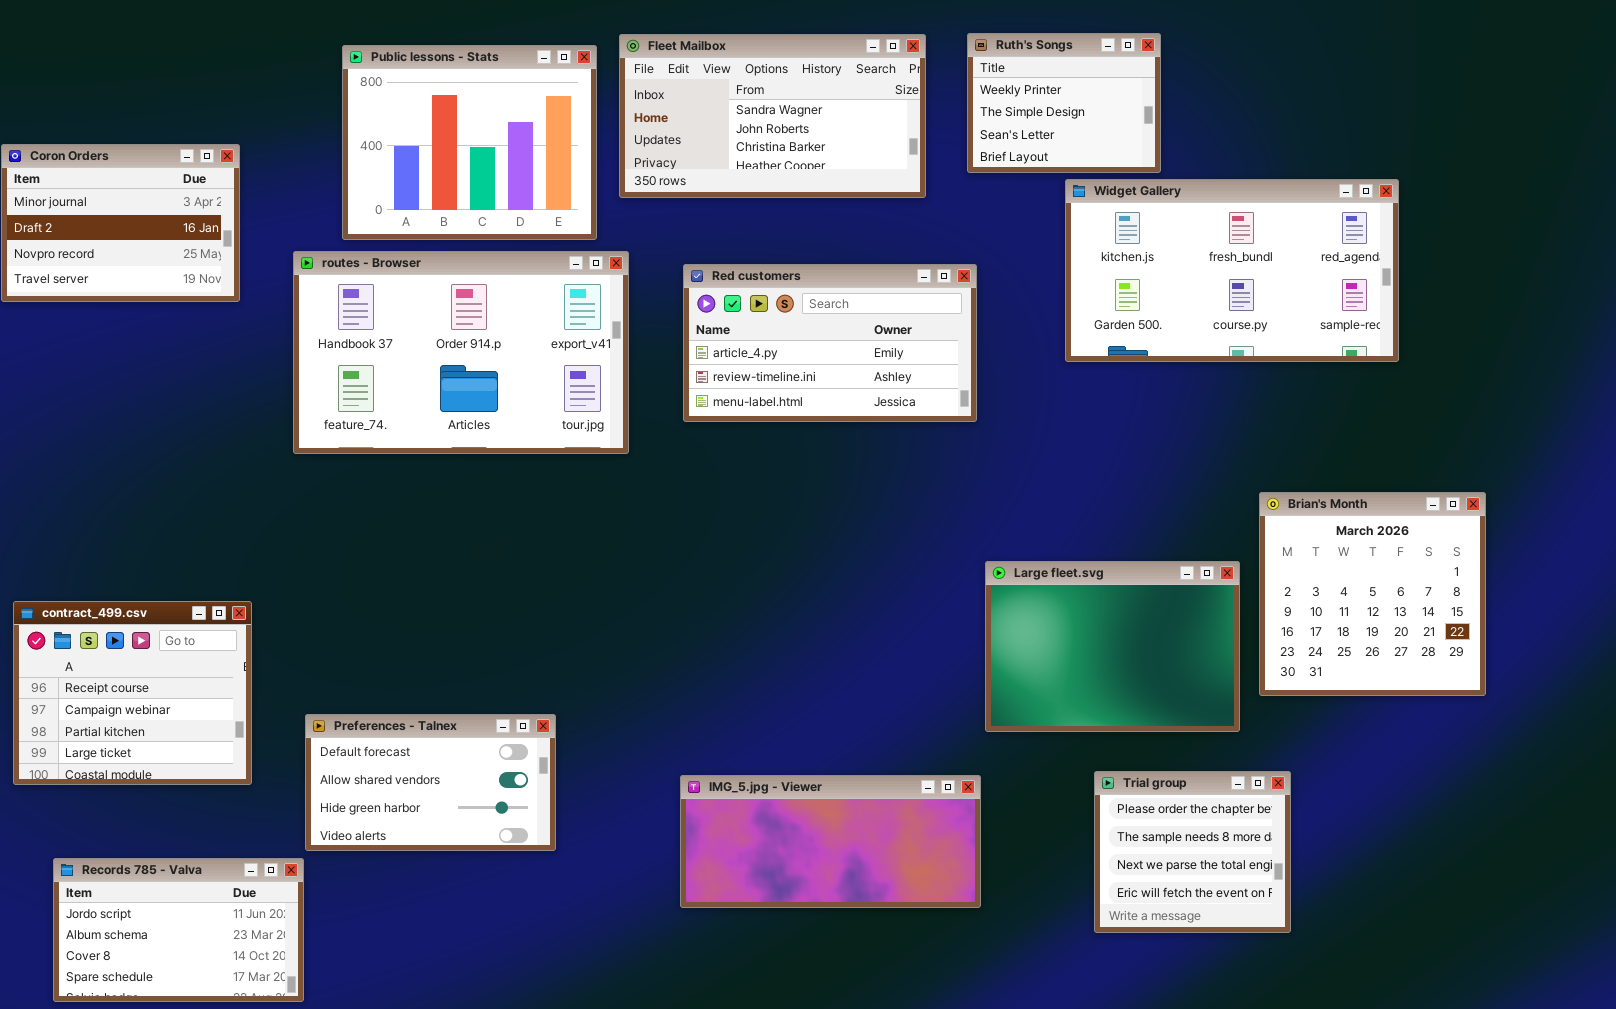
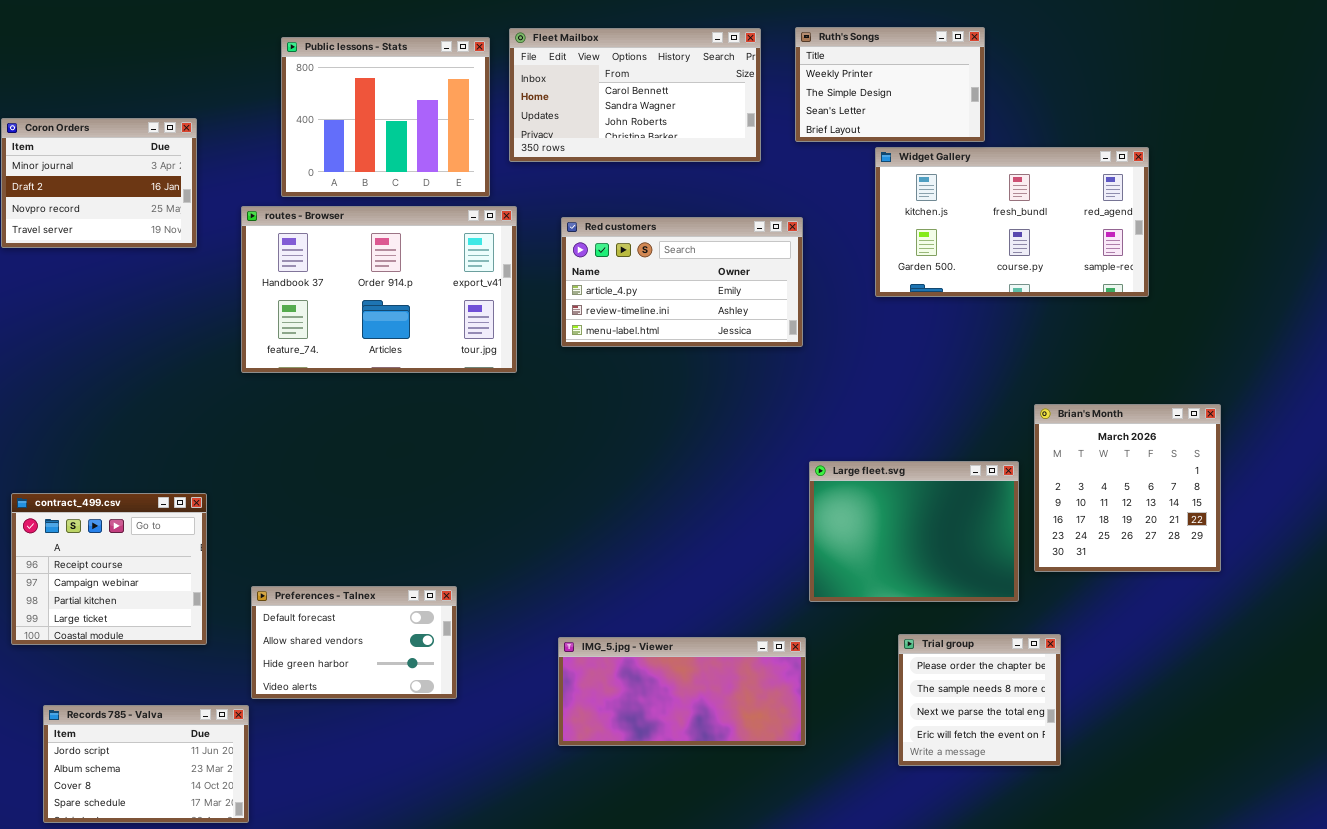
Ruth's Songs: [967,33,1161,173] -> [795,27,985,142], resized
Fleet Mailbox: [619,34,926,198] -> [509,28,761,162], scrolled up 1 row

